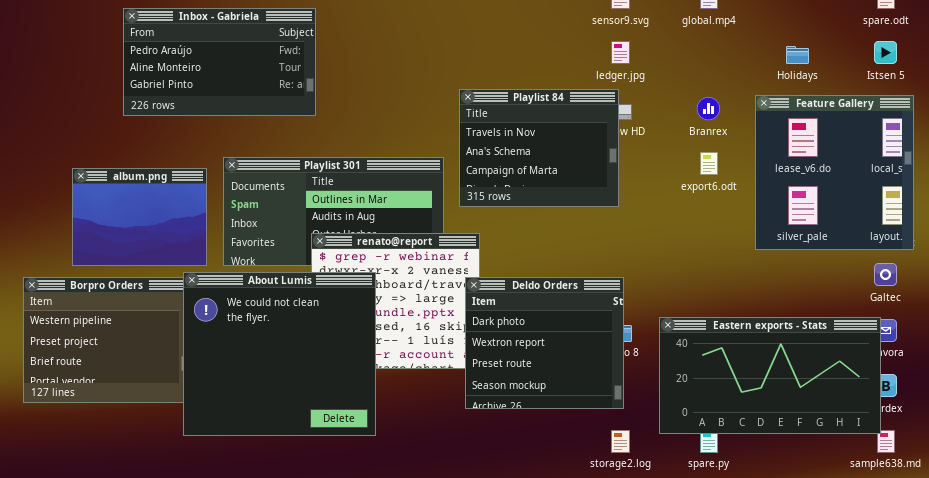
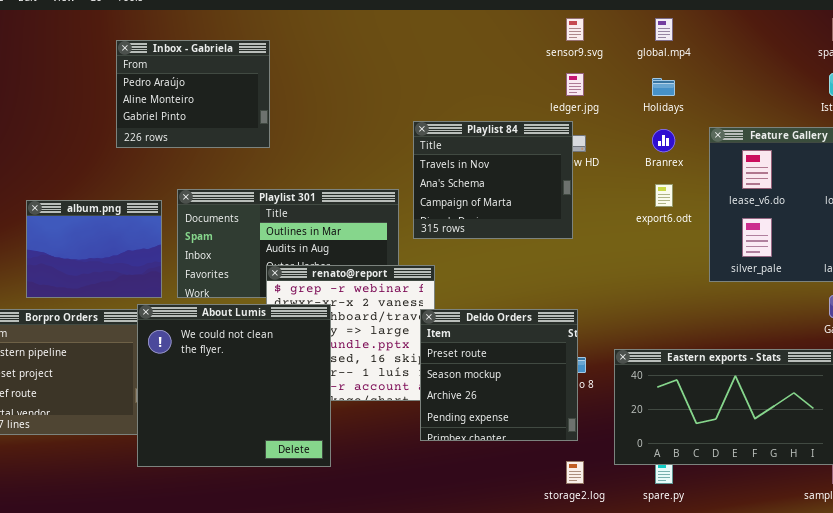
Inbox - Gabriela: [123,8,316,116] -> [116,40,270,148], resized
Holidays: [786,46,809,64] -> [652,78,675,96], moved
Deldo Orders: [465,277,624,409] -> [420,309,578,441], scrolled down 2 rows

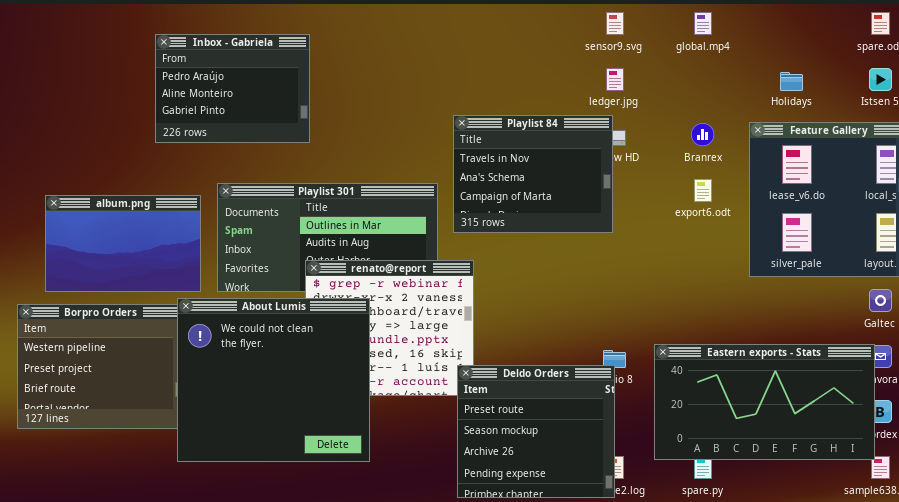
Holidays: [652,78,675,96] -> [780,72,803,91], moved
album.png: [26,200,162,298] -> [45,195,201,292], resized
Deldo Orders: [420,309,578,441] -> [457,365,615,498], moved

